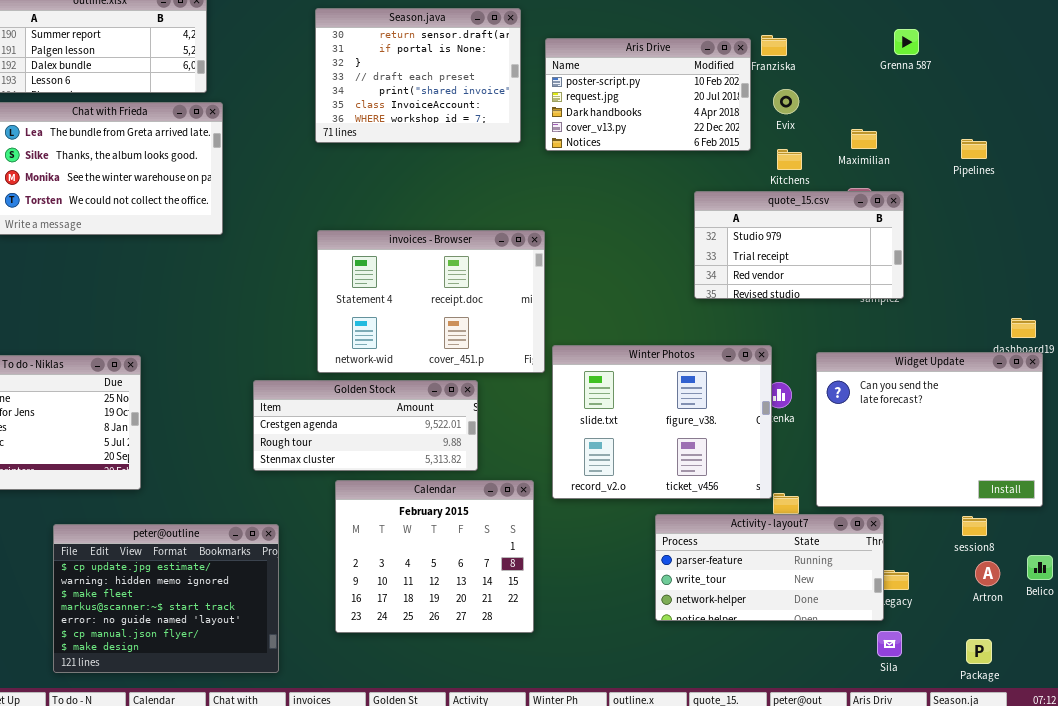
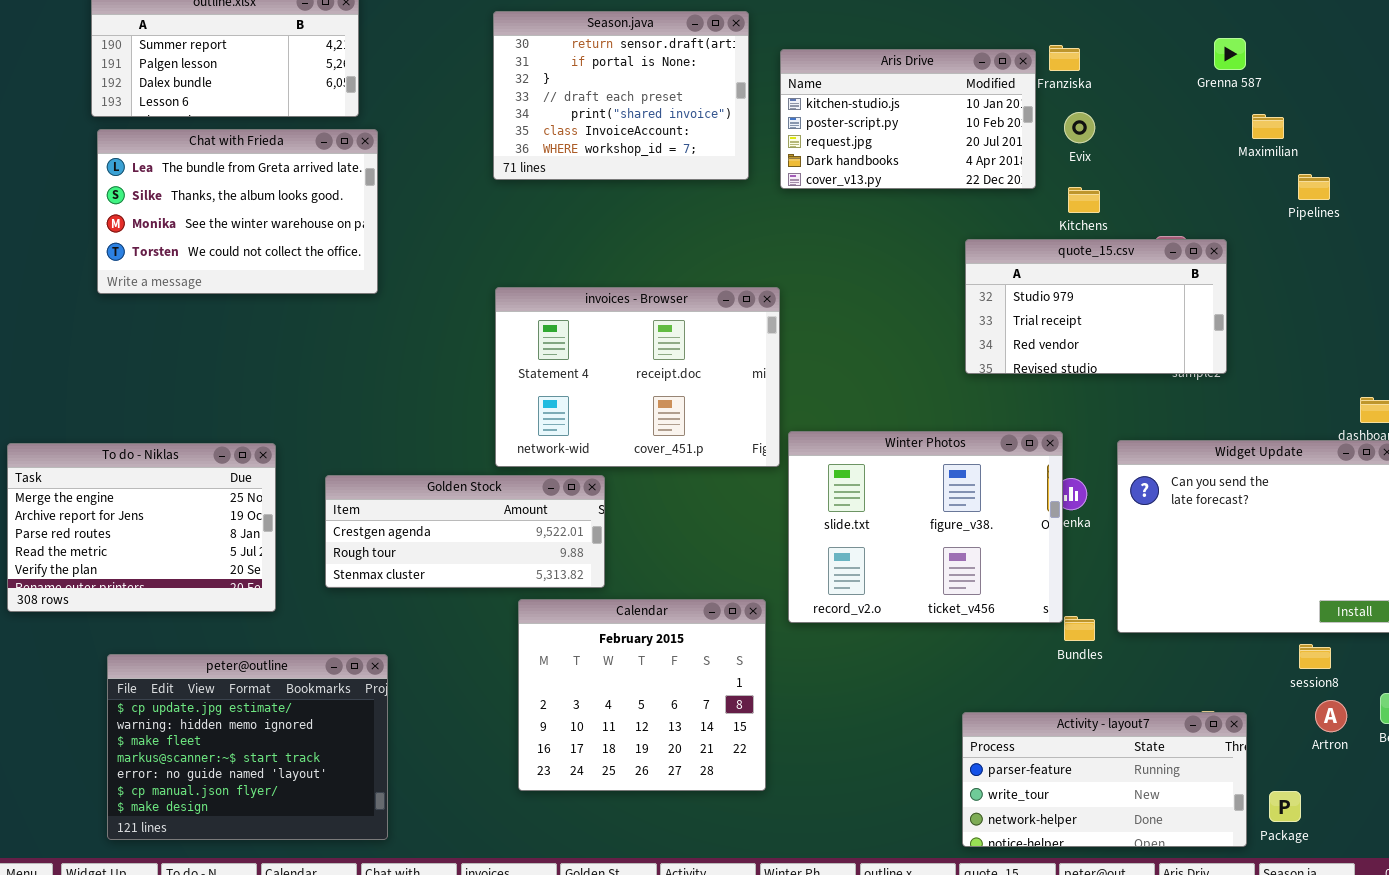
Aris Drive: [545,38,751,151] -> [780,49,1036,189], scrolled up 1 row
Maximilian: [851,129,877,149] -> [1252,114,1284,139], moved
Golden Stock: [253,380,478,471] -> [325,475,605,588], moved
Activity - layout7: [655,514,884,621] -> [962,712,1247,847], moved
peter@outline: [53,524,279,673] -> [107,654,388,840], moved
Package: [966,639,992,664] -> [1269,791,1301,822], moved

